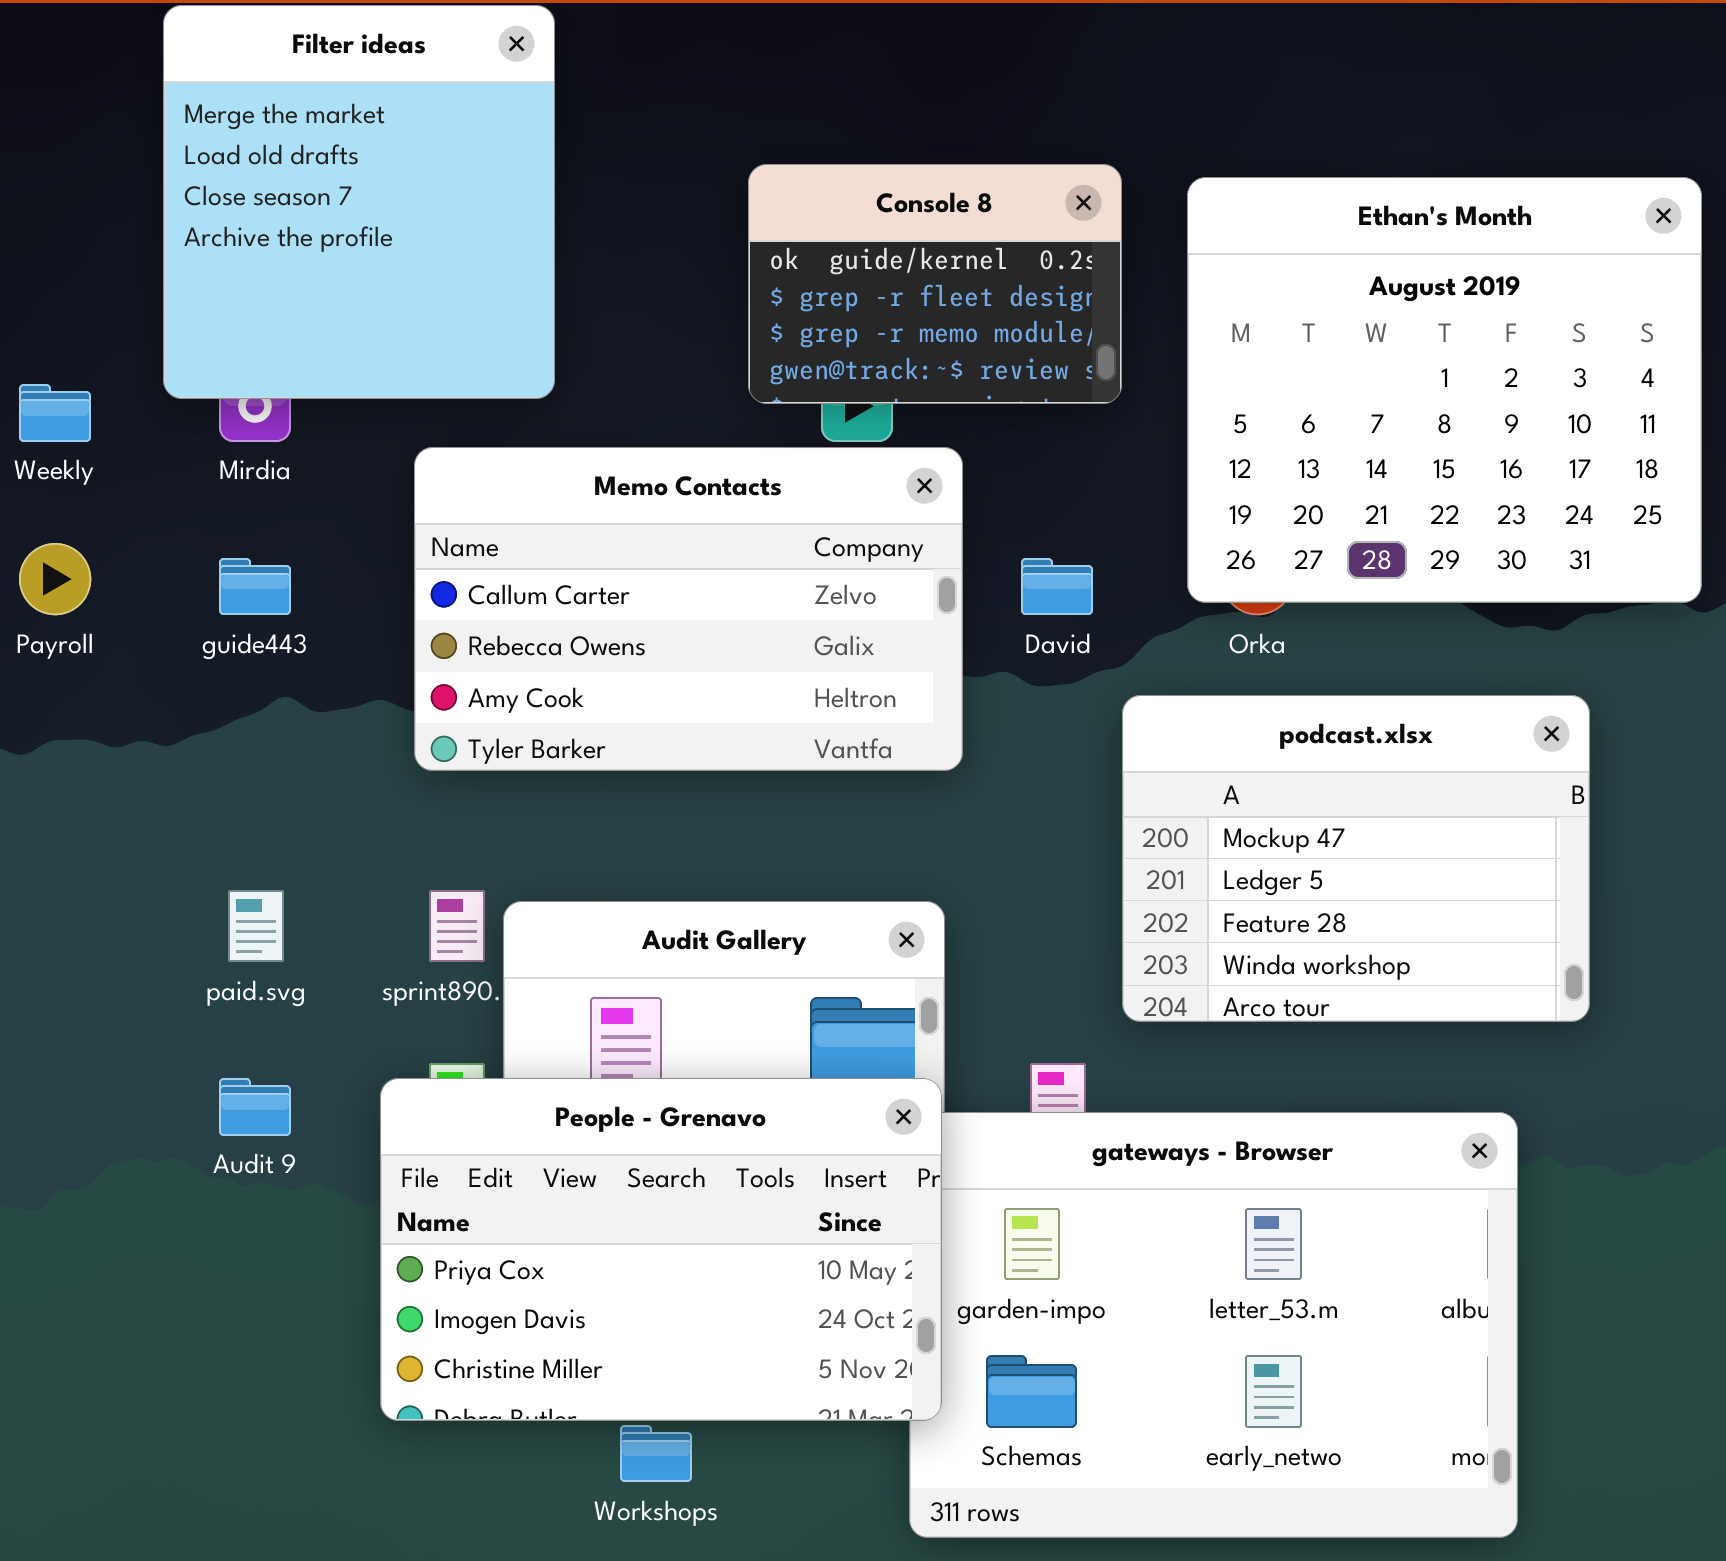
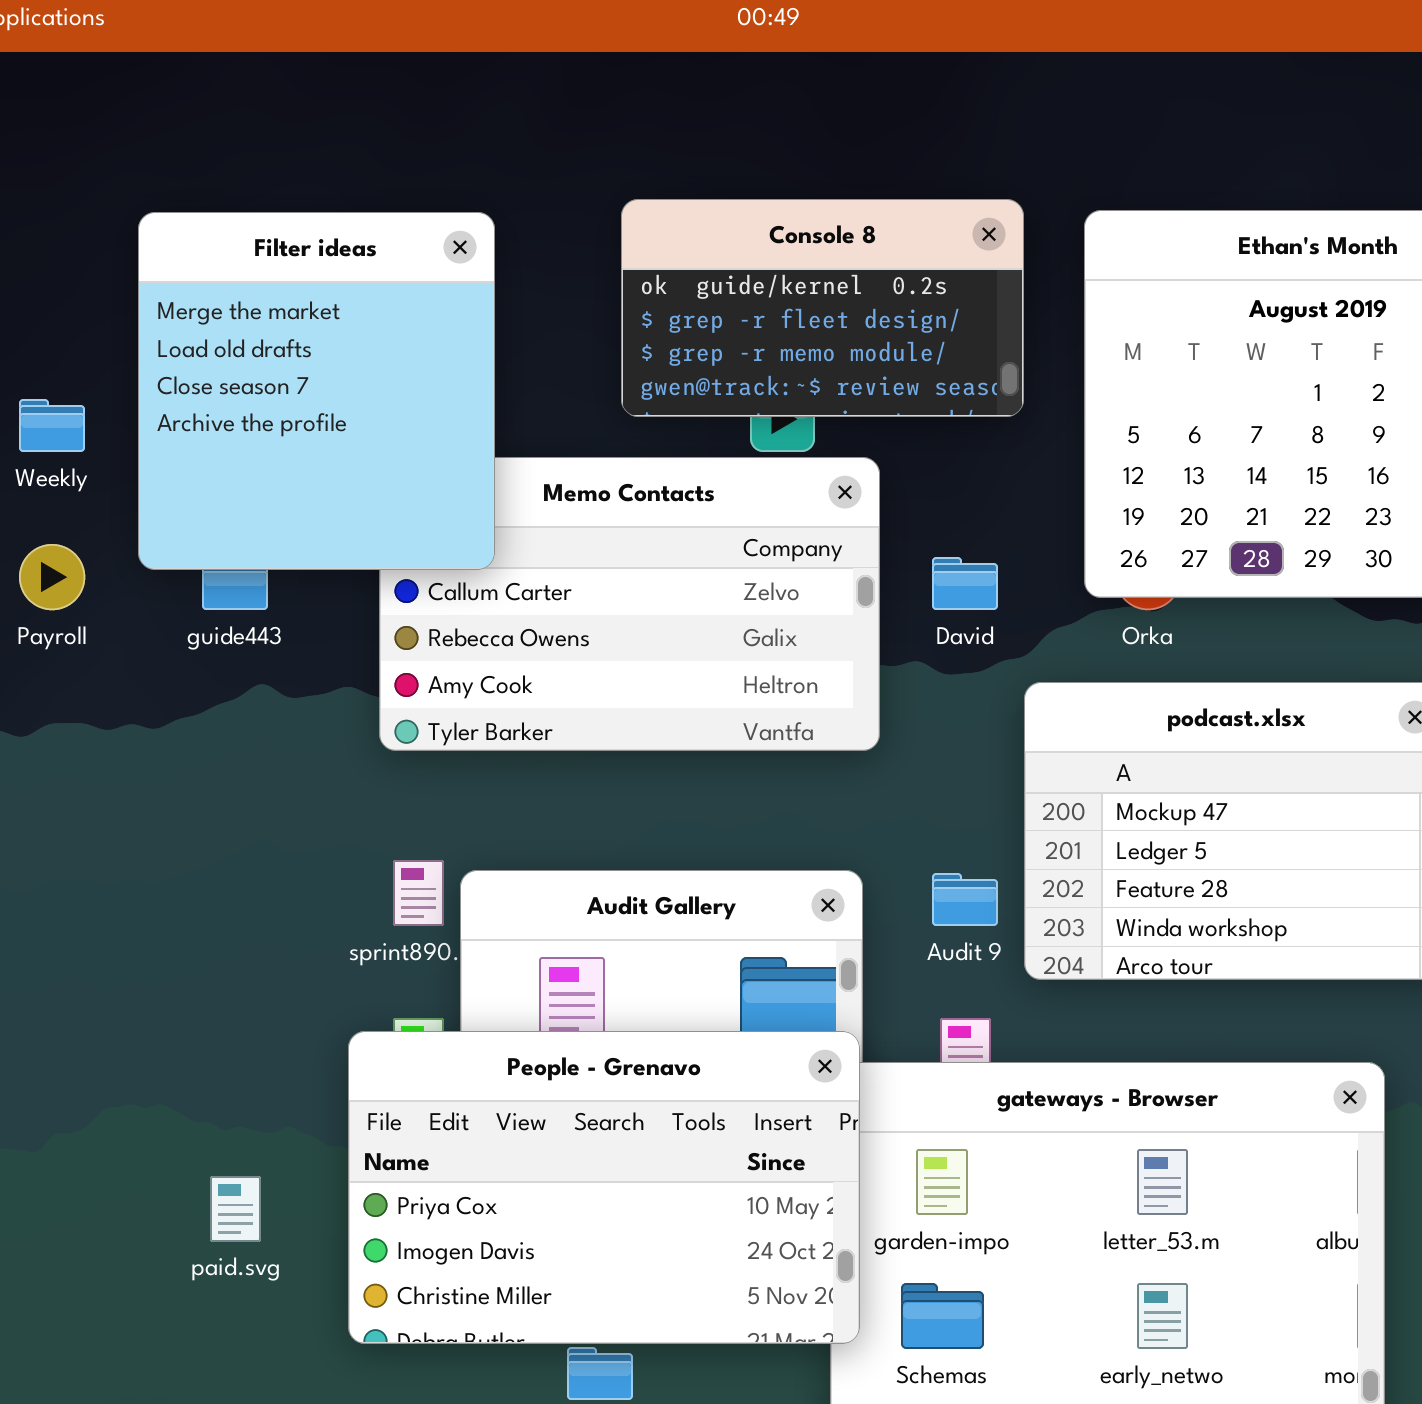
Filter ideas: [163,5,555,399] -> [138,212,495,570], moved
Console 8: [748,164,1122,404] -> [621,199,1024,417], resized
paid.svg: [228,890,284,962] -> [210,1176,261,1242], moved
Audit 9: [219,1078,291,1136] -> [932,873,998,926], moved

